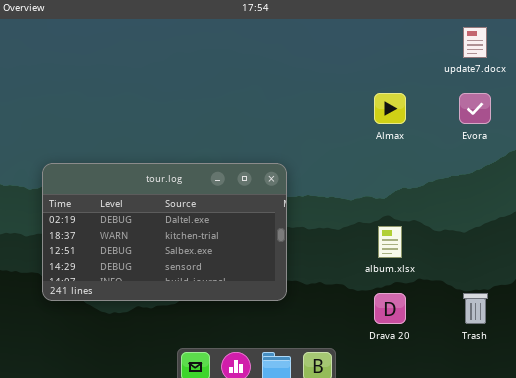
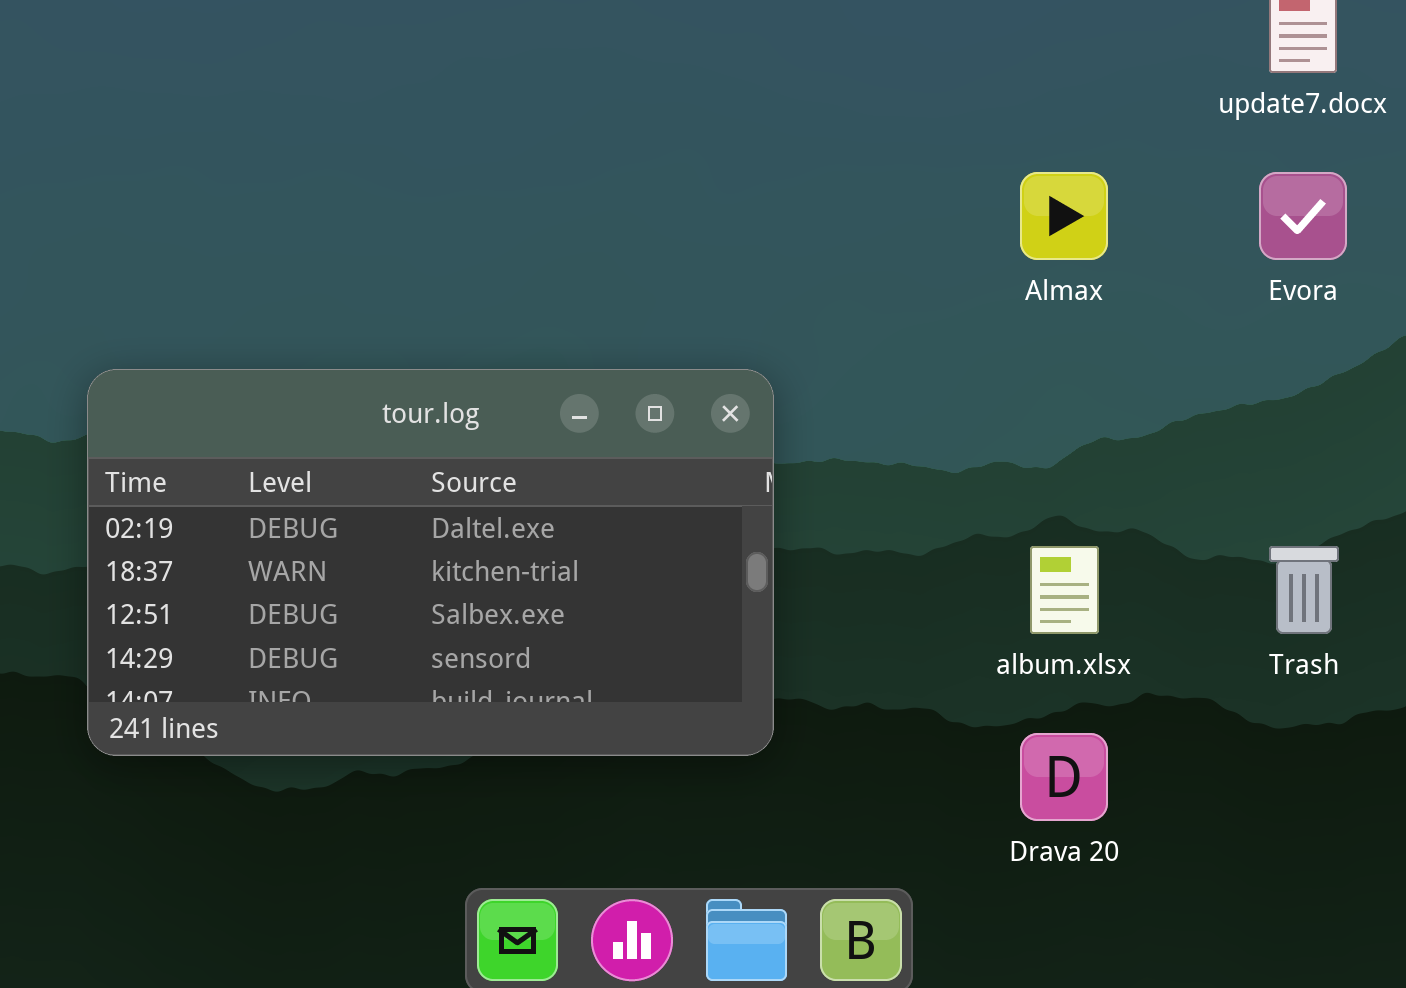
Trash: [463,293,488,324] -> [1269,546,1339,634], moved

